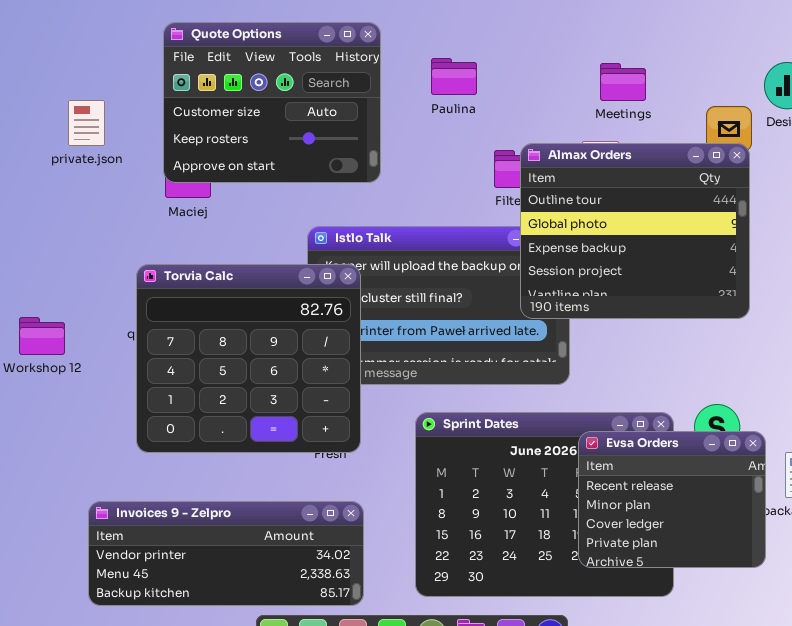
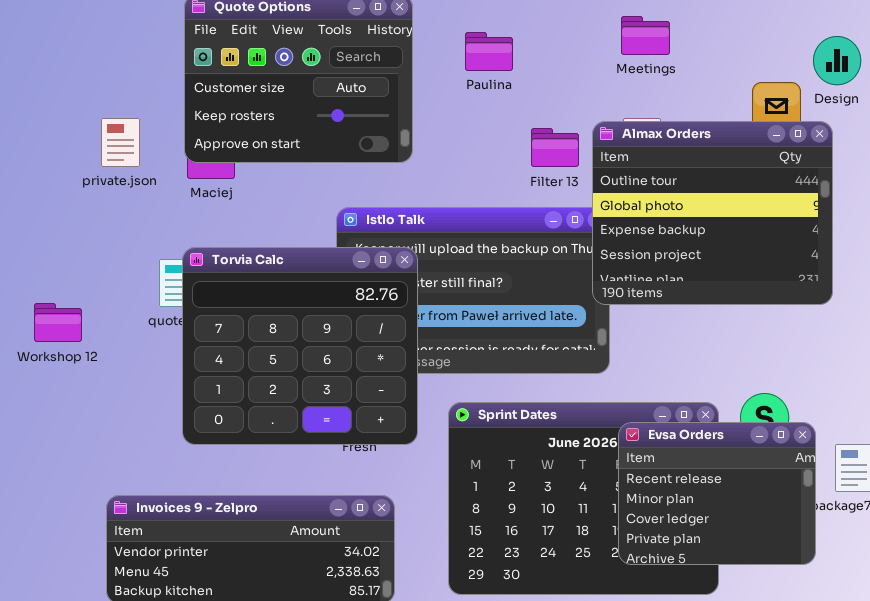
Meetings: [600,63,646,101] -> [621,16,670,55], moved
private.json: [68,100,105,146] -> [101,118,140,167], moved
Almax Orders: [520,143,750,319] -> [592,121,833,305], moved
Torvia Calc: [136,264,361,453] -> [182,247,418,445], moved

